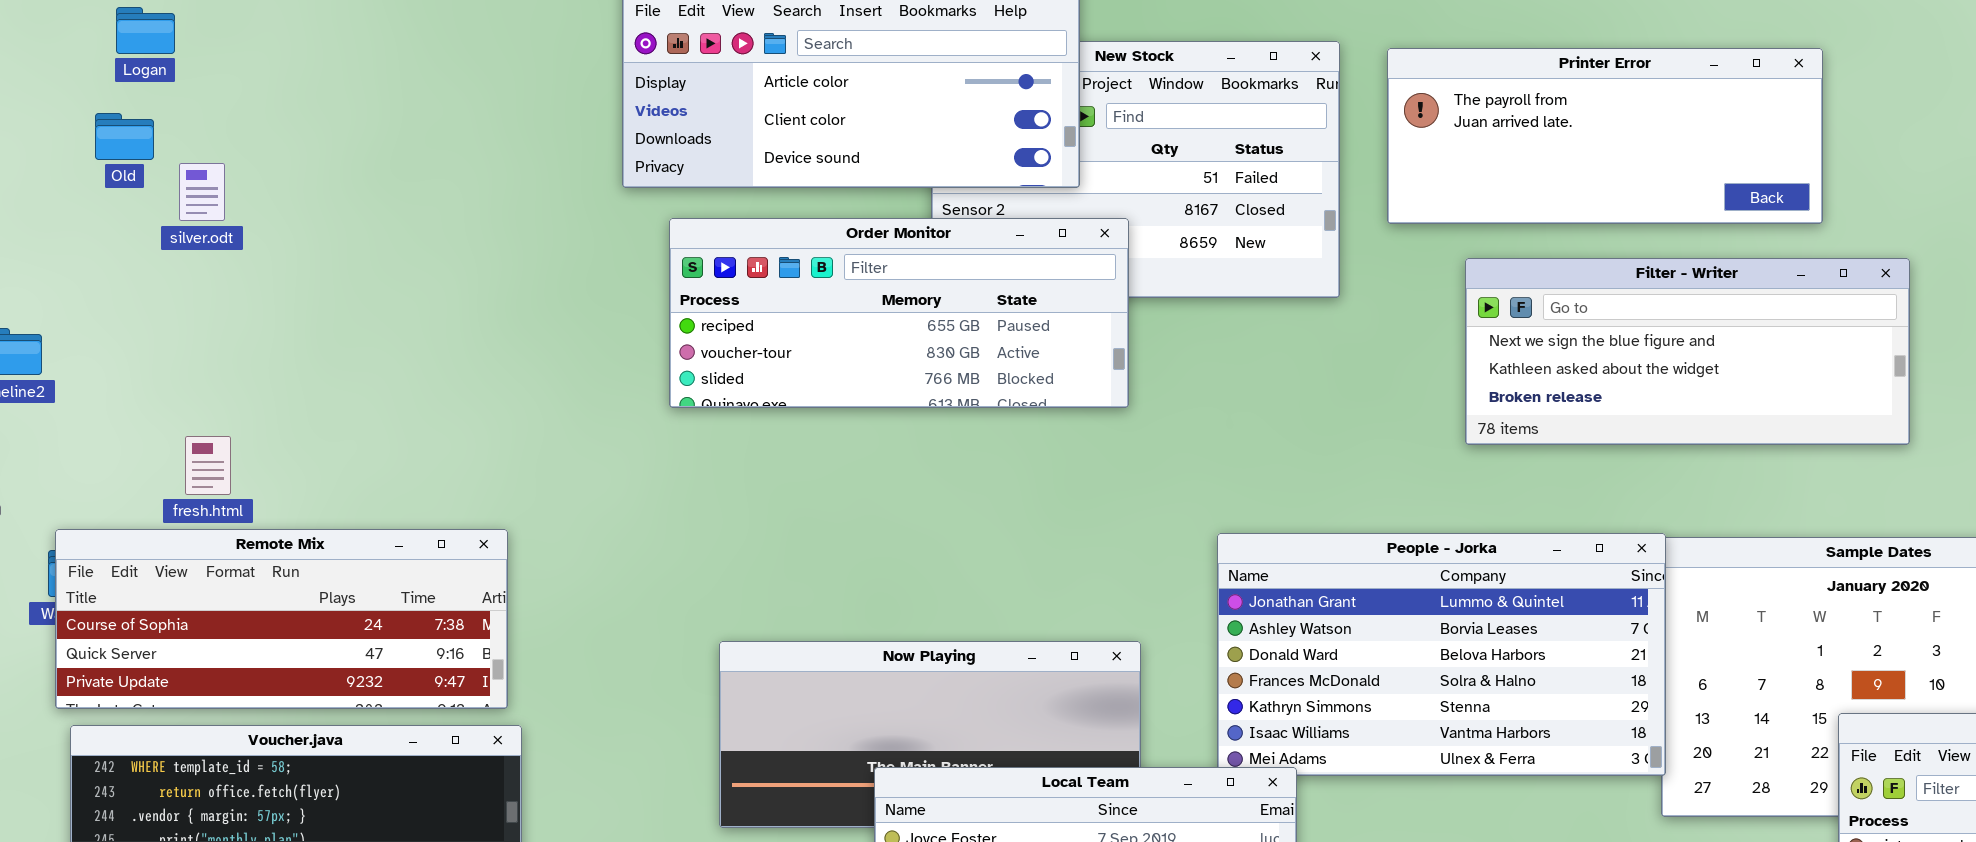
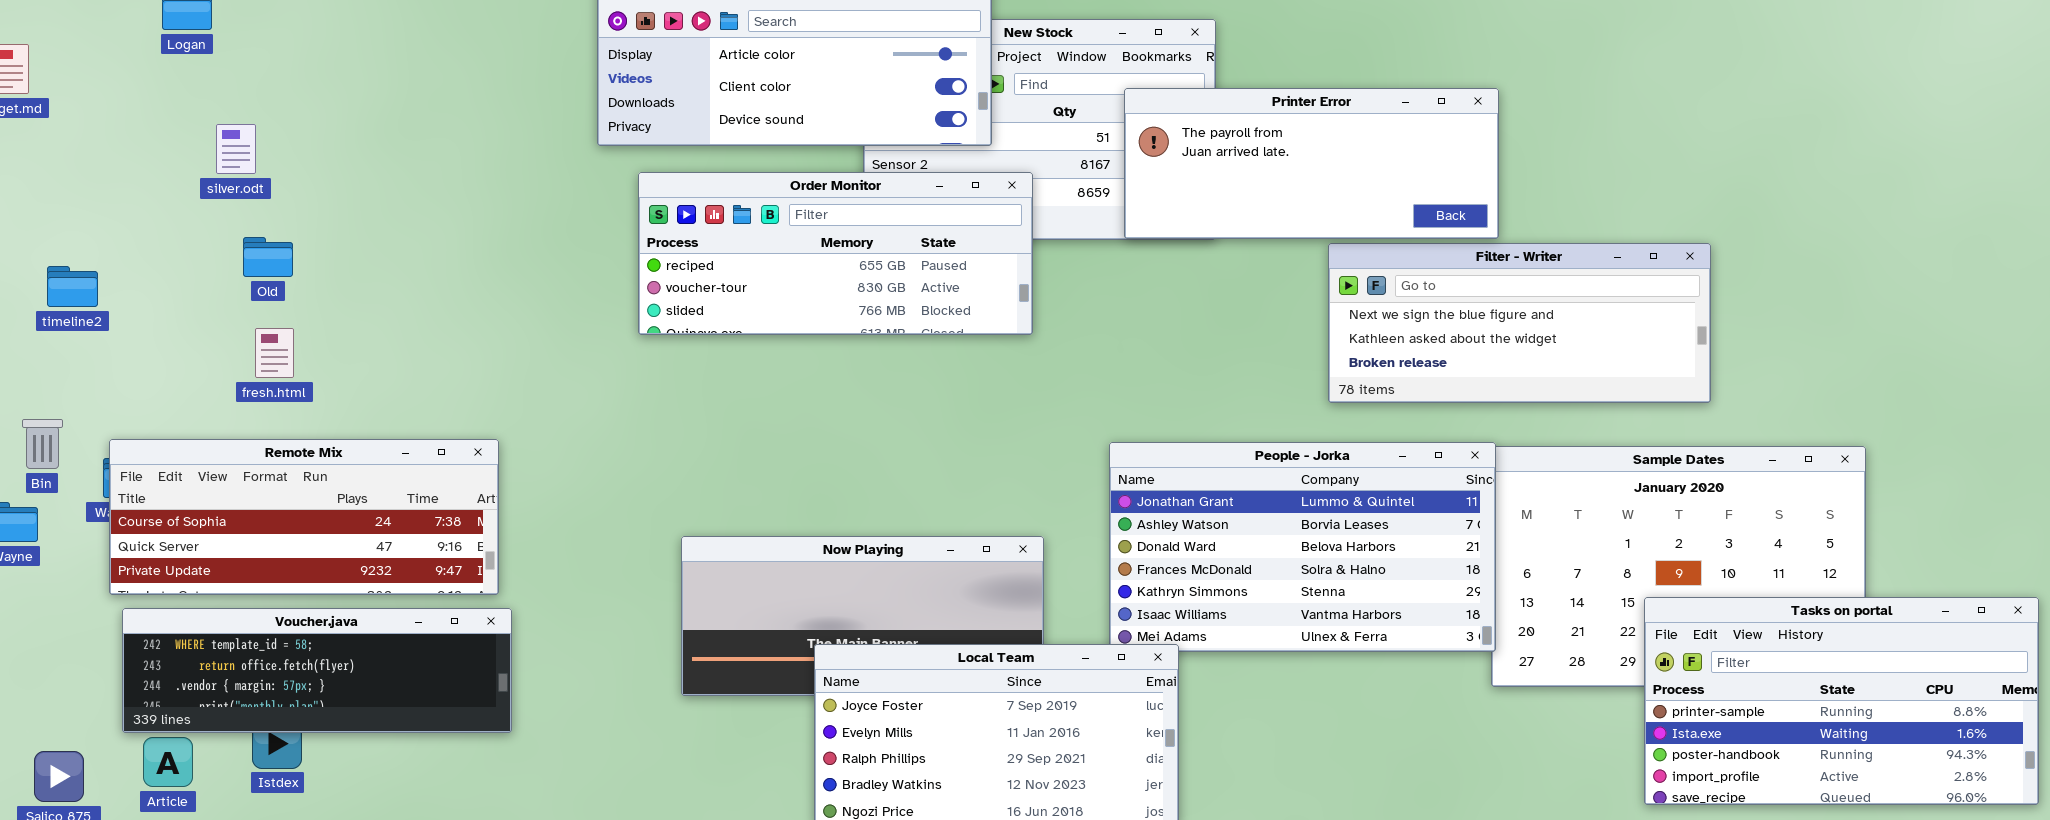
Printer Error: [1387,48,1823,224] -> [1124,88,1499,239], moved
Old: [95,113,154,160] -> [243,237,293,277], moved
Filter - Writer: [1465,258,1910,445] -> [1328,243,1711,403], moved
fresh.html: [185,436,231,495] -> [255,328,294,378], moved

